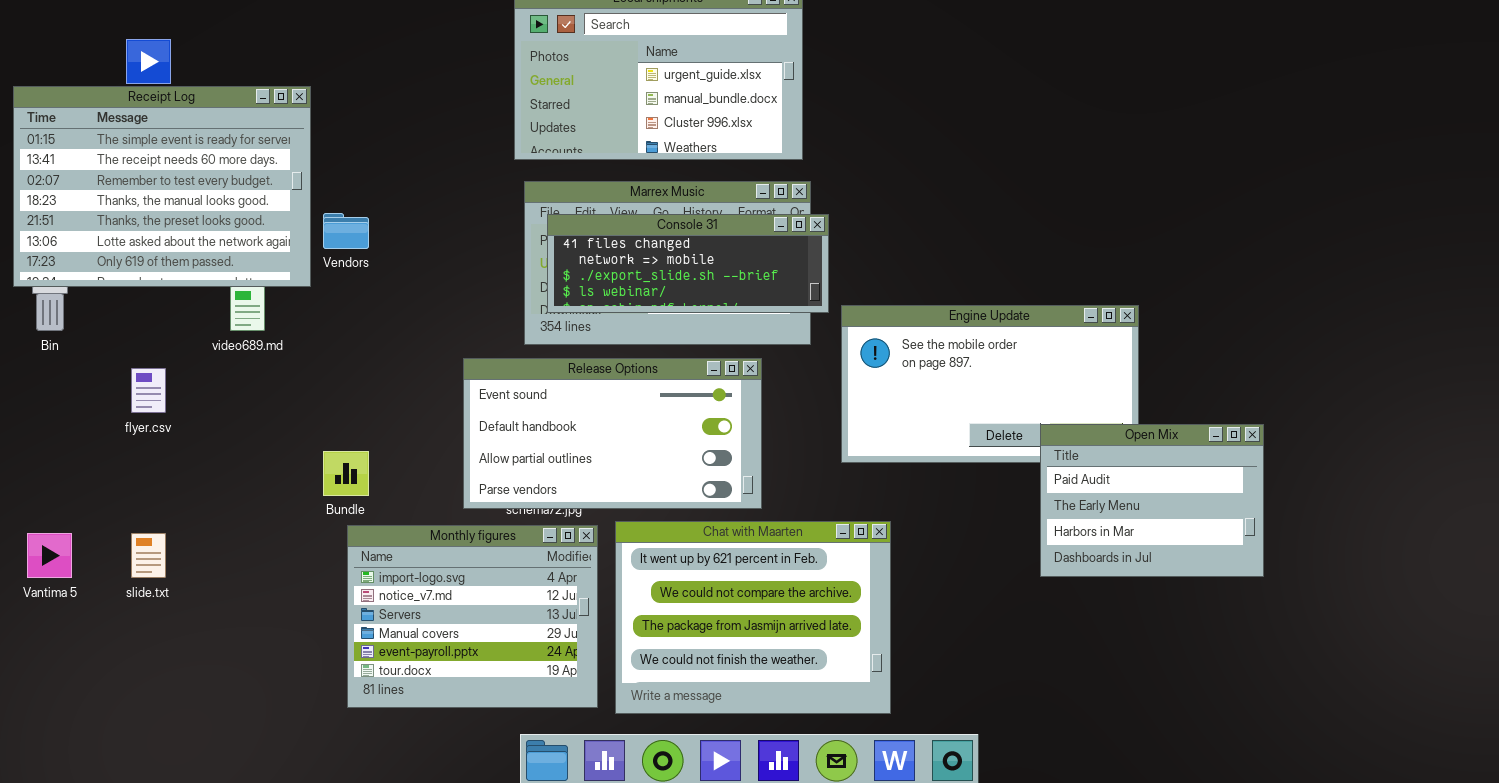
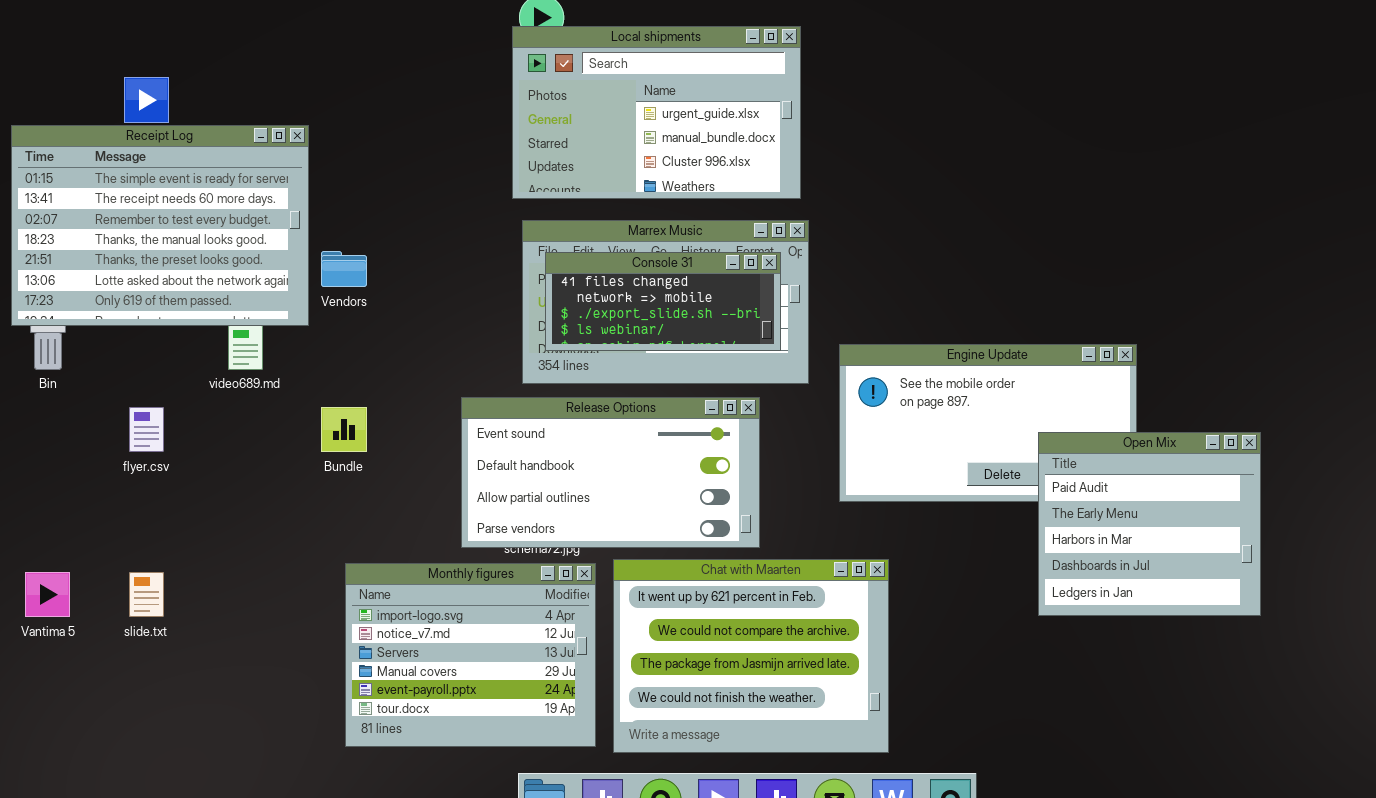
Console 31: [547,214,829,313] -> [545,252,781,351], resized
Open Mix: [1040,424,1264,577] -> [1038,432,1261,616], resized
Bundle: [323,451,369,496] -> [321,407,367,452], moved

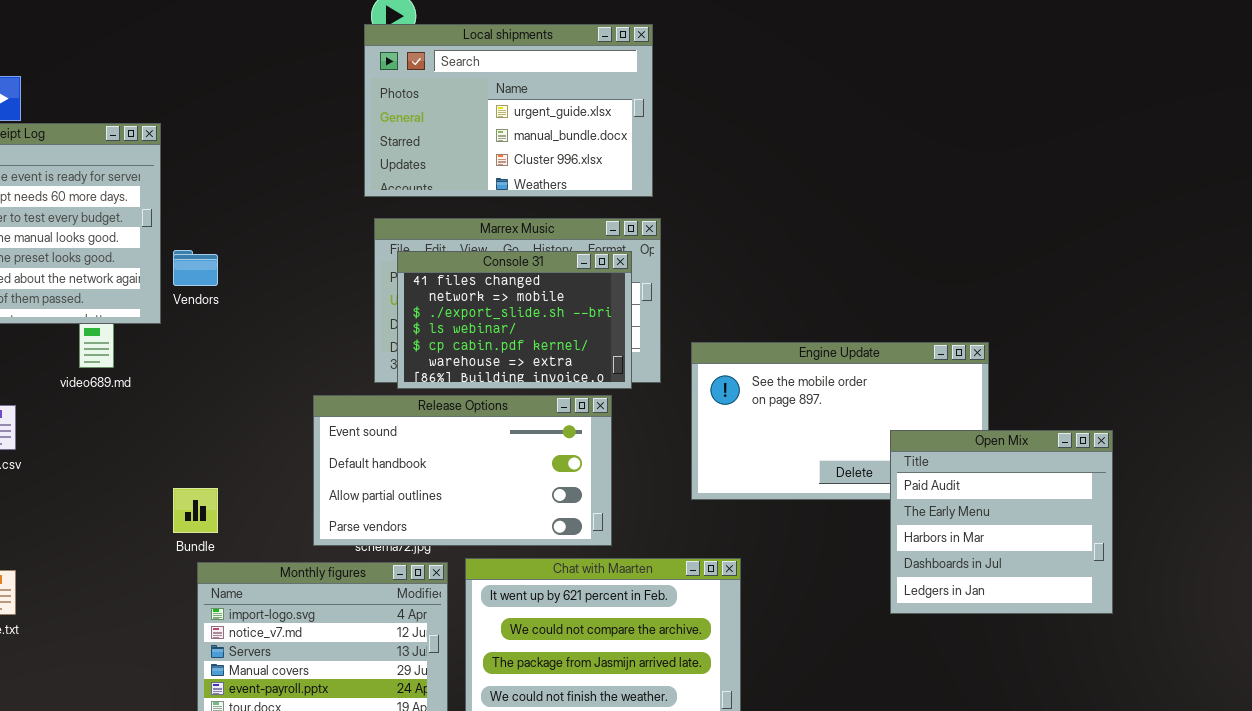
Console 31: [545,252,781,351] -> [397,251,632,389], resized
Bundle: [321,407,367,452] -> [173,488,218,533], moved

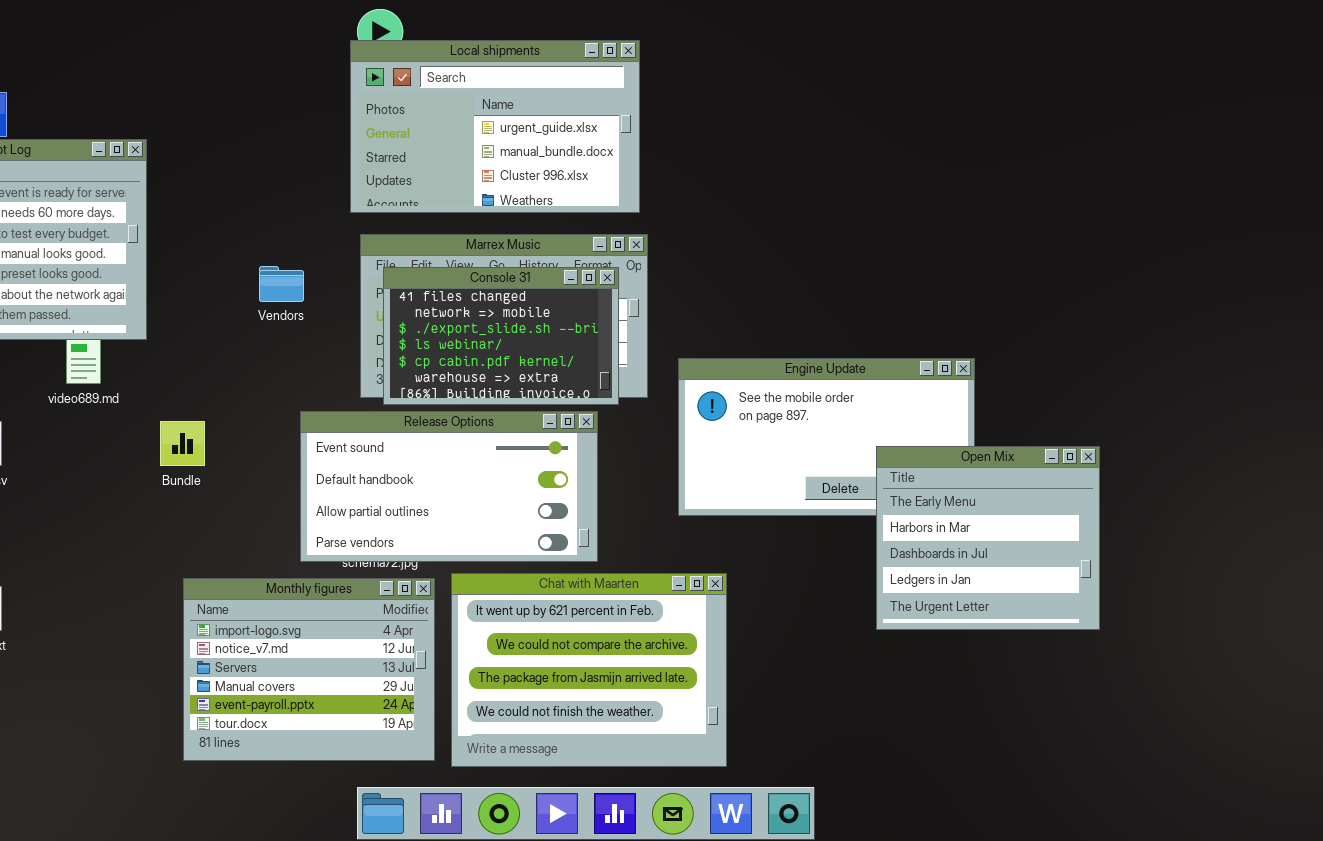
Vendors: [173,250,218,286] -> [259,266,304,302], moved
Open Mix: [890,430,1113,614] -> [876,446,1100,630], scrolled down 1 row
Bundle: [173,488,218,533] -> [160,421,205,466], moved

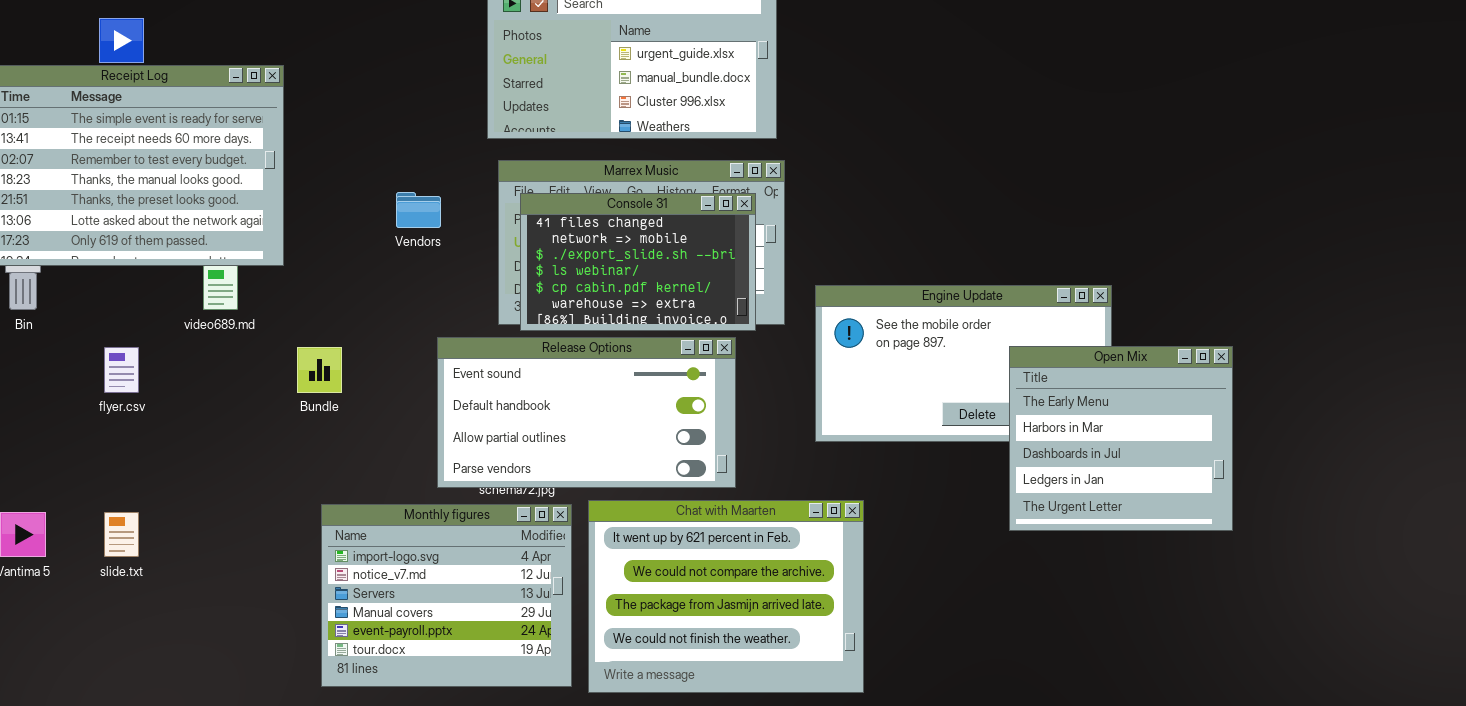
Open Mix: [876,446,1100,630] -> [1009,346,1233,531], moved

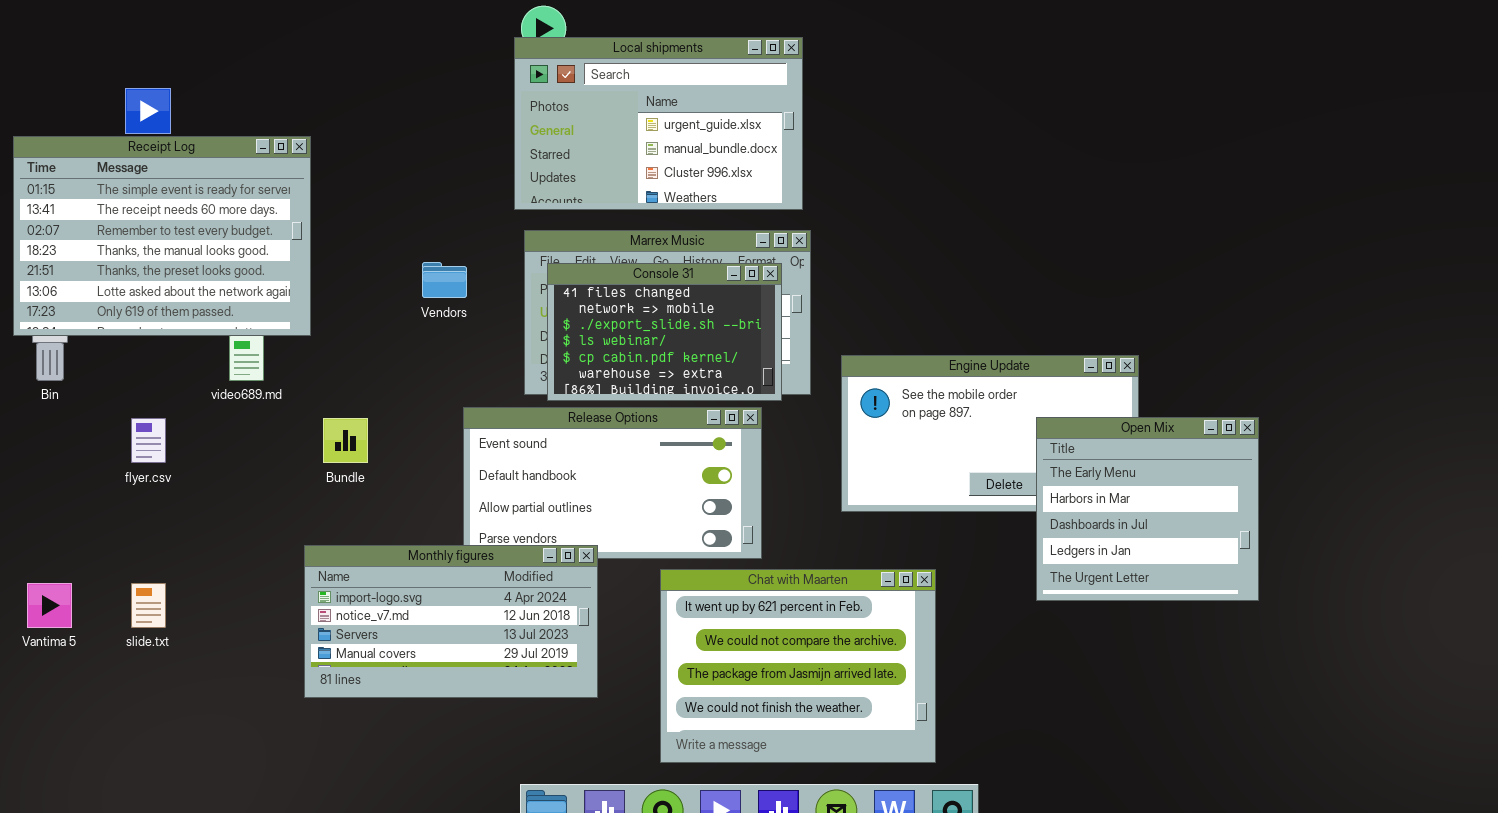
Chat with Maarten: [588,500,864,693] -> [660,569,936,763], moved
Monthly figures: [321,504,572,687] -> [304,545,598,698], moved, resized

